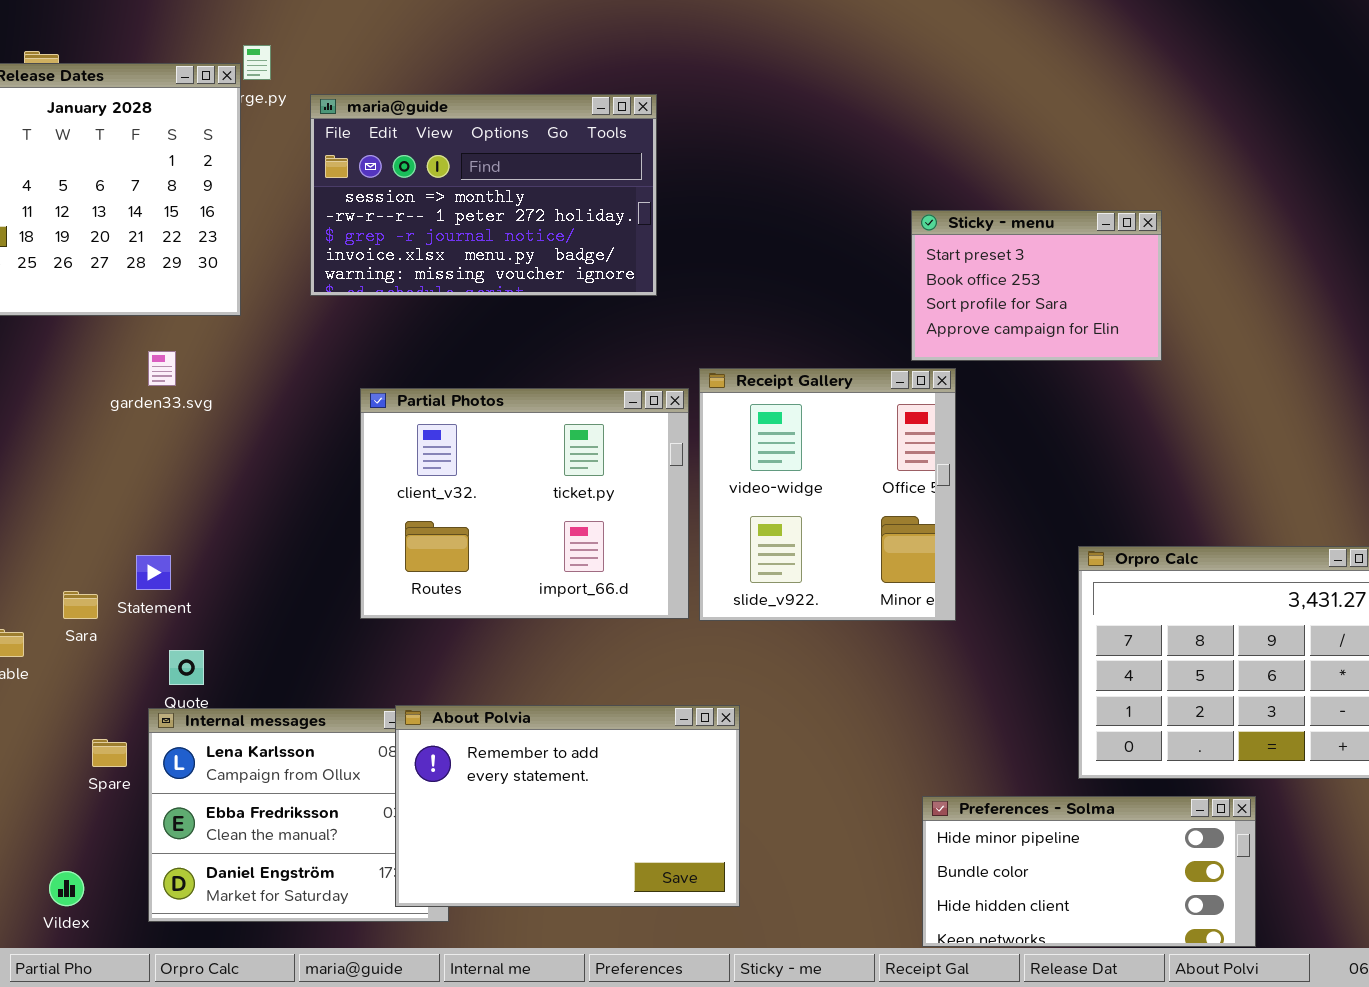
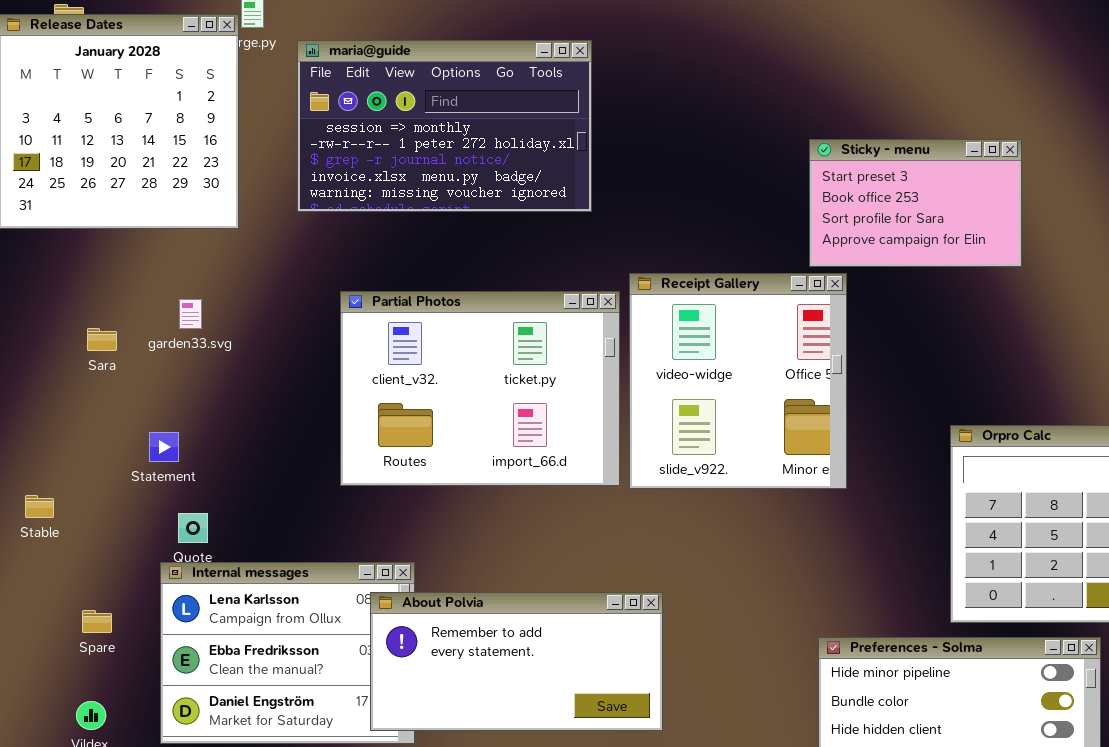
garden33.svg: [148,351,176,386] -> [179,299,202,329], moved
Sara: [63,591,98,619] -> [87,328,117,351], moved
About Polvia: [395,705,740,907] -> [370,592,663,731], resized
Spare: [92,739,127,767] -> [82,610,112,633], moved

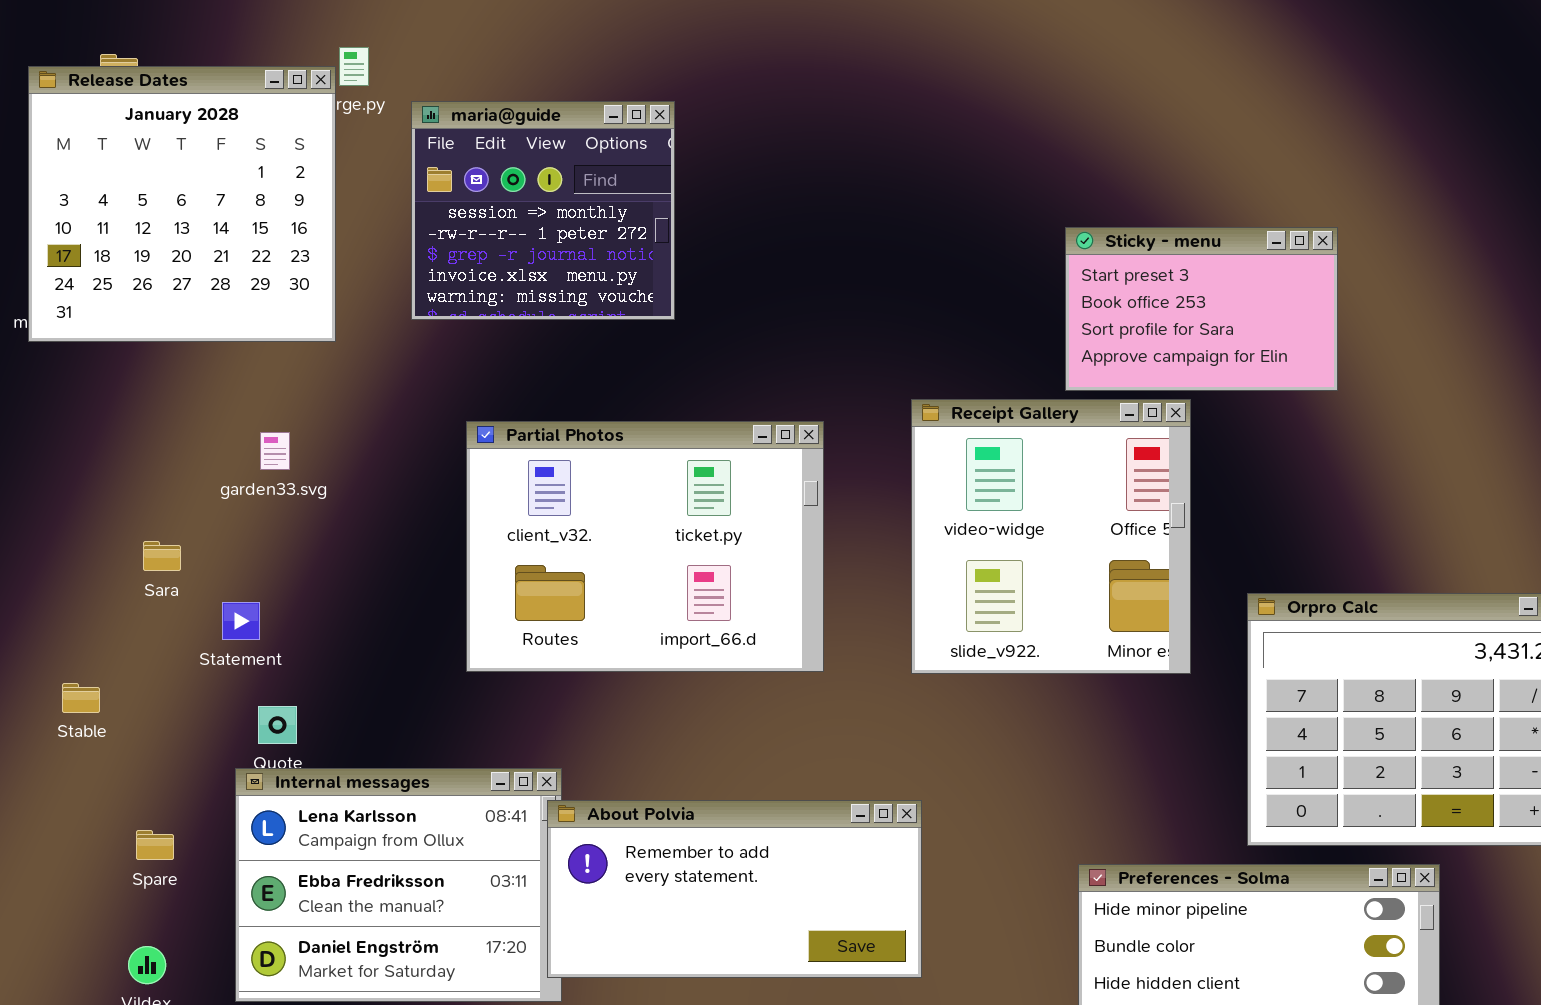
maria@guide: [297,40,592,212] -> [411,101,675,320], resized
Receipt Gallery: [629,273,847,489] -> [911,399,1191,674], moved
Sara: [87,328,117,351] -> [143,541,181,571], moved
About Polvia: [370,592,663,731] -> [547,800,922,978], moved

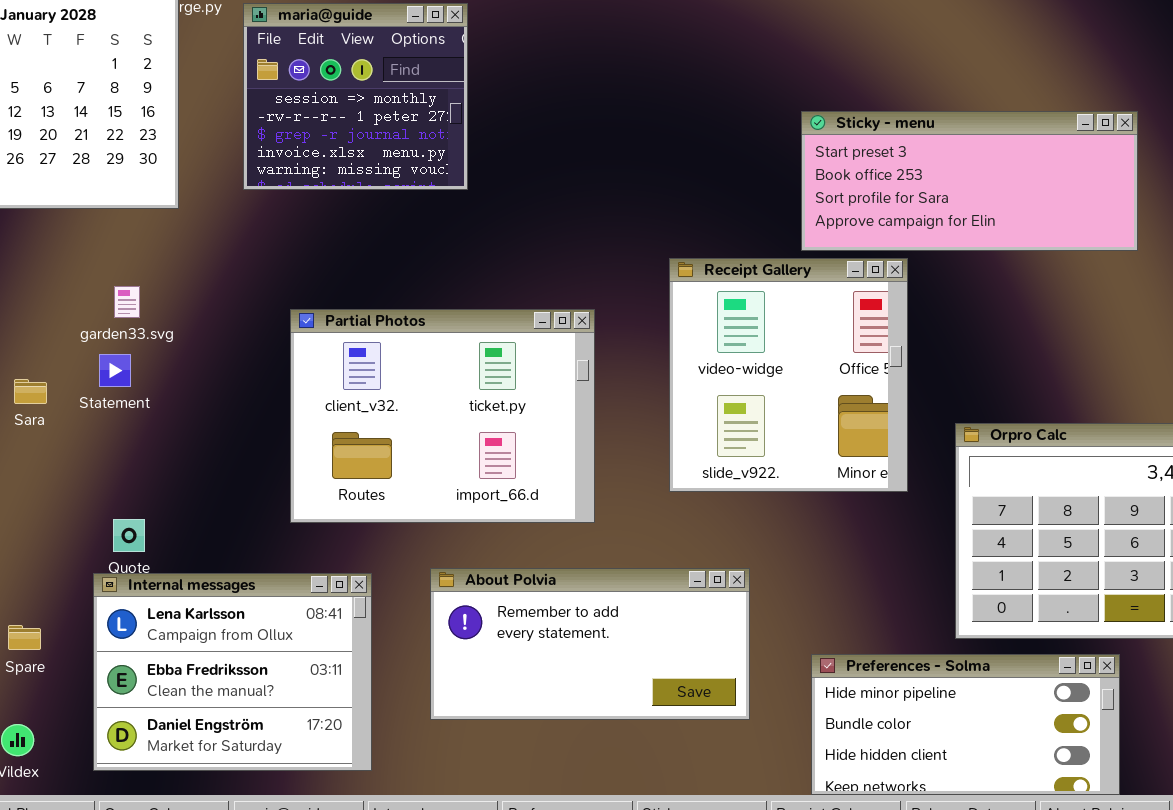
Sticky - menu: [1065,227,1338,391] -> [801,111,1138,251], resized
Partial Photos: [466,421,824,672] -> [290,309,595,523], moved
Statement: [222,602,260,640] -> [99,354,131,387], moved
About Polvia: [547,800,922,978] -> [430,568,750,720], moved

